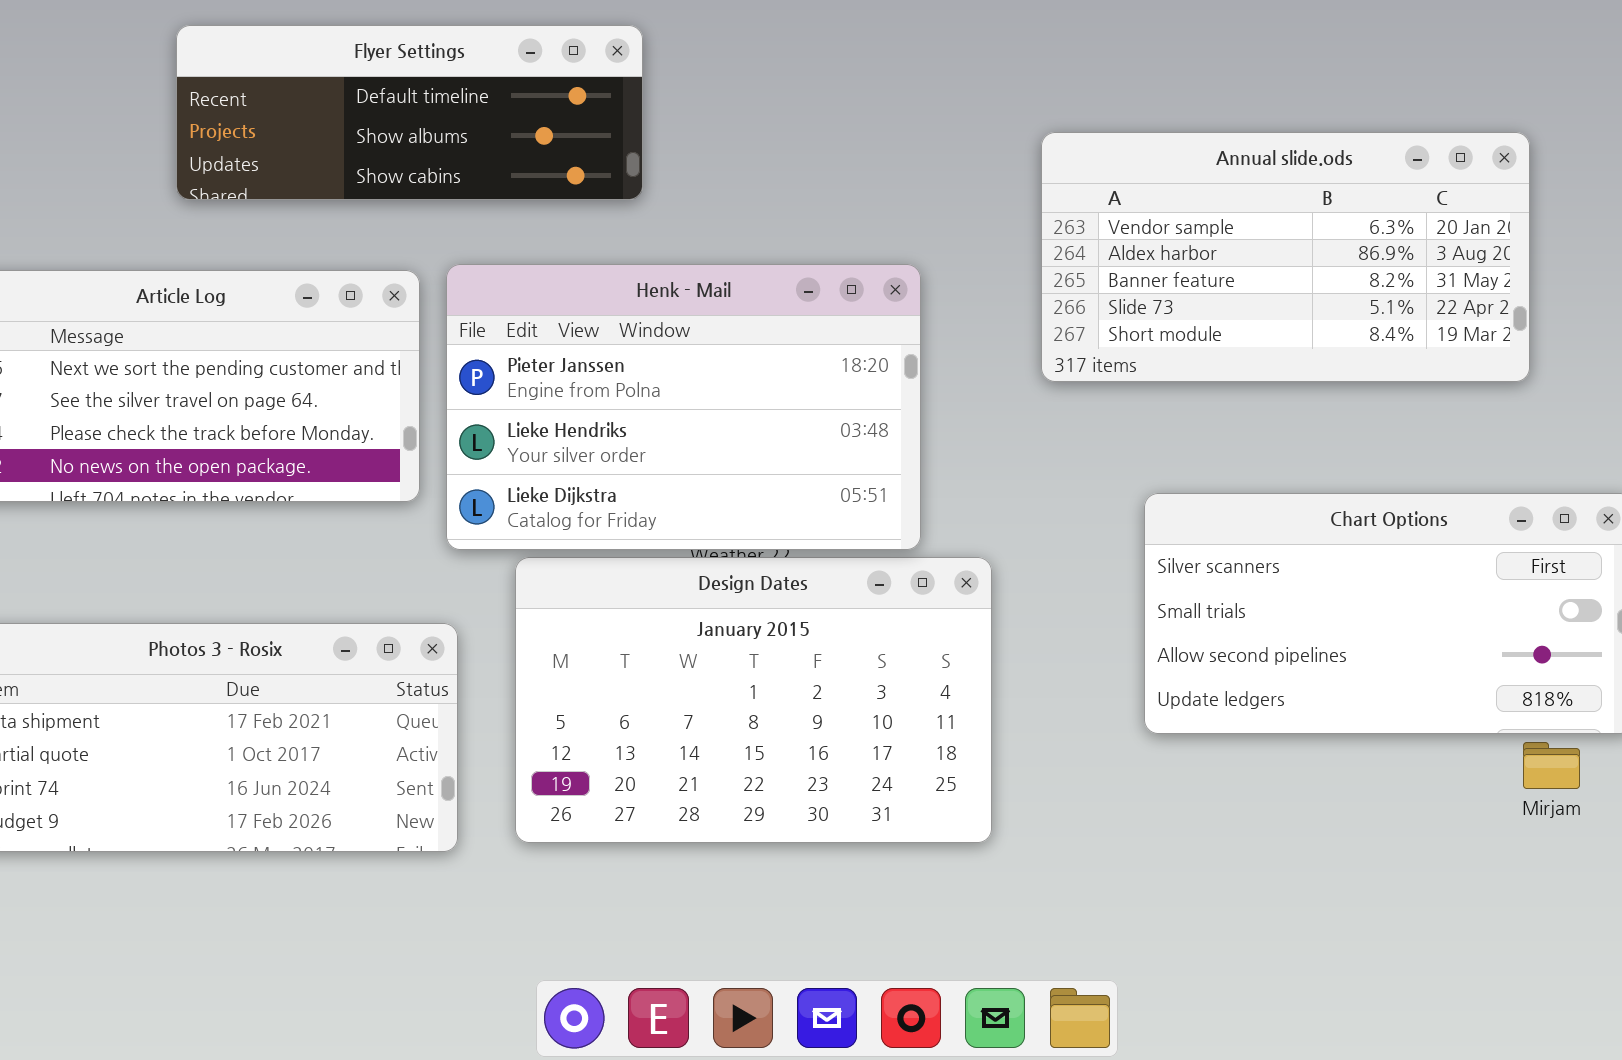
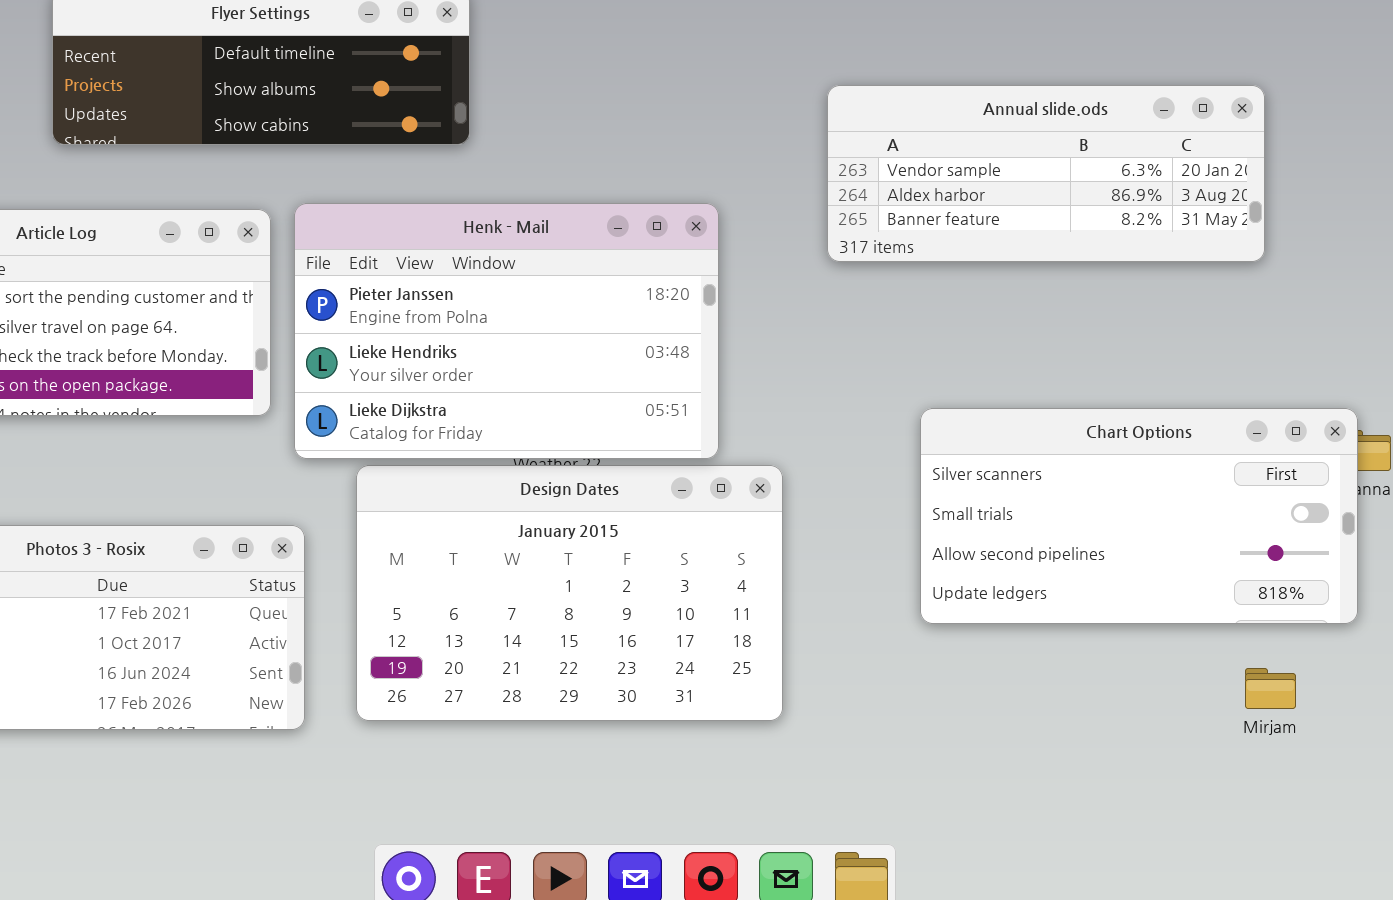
Annual slide.ods: [1041,132,1530,382] -> [827,85,1265,262], resized
Mirjam: [1523,742,1580,789] -> [1245,668,1296,709], moved

